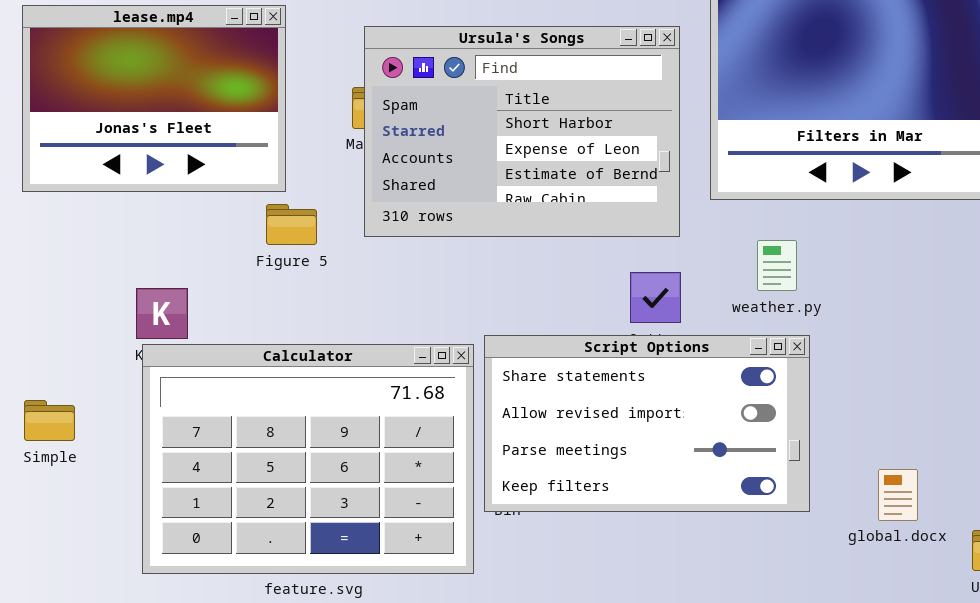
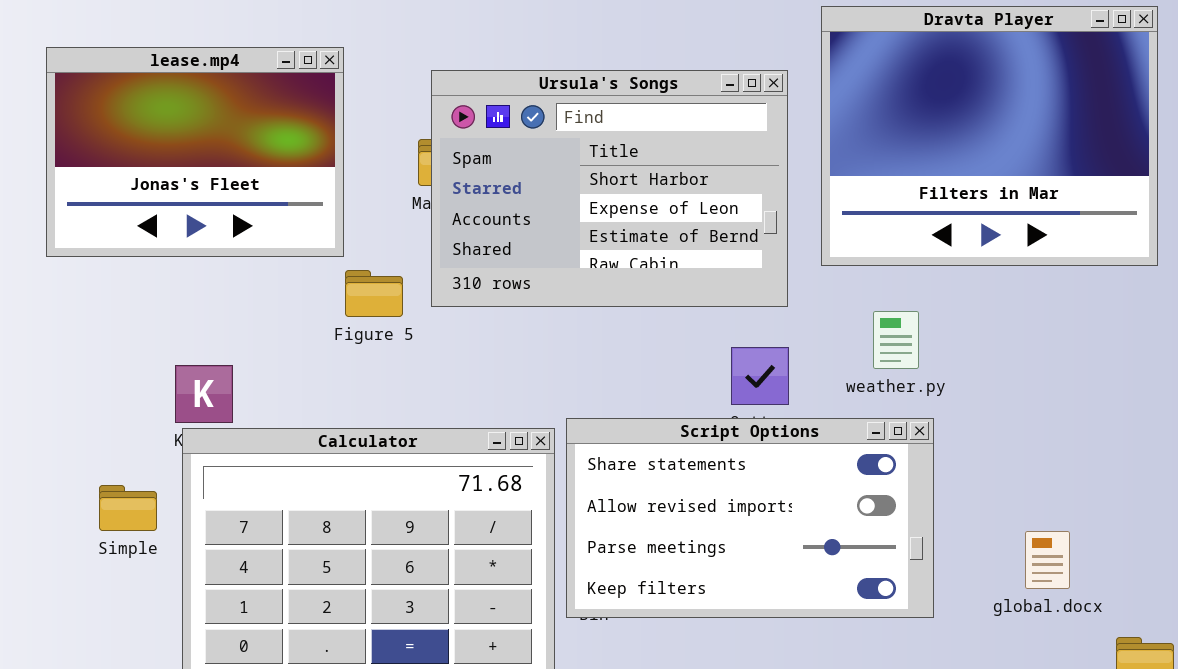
Figure 5: [266,204,317,245] -> [345,270,403,317], moved
Simple: [24,400,75,441] -> [99,485,157,531], moved
global.docx: [878,469,918,521] -> [1025,531,1070,589], moved

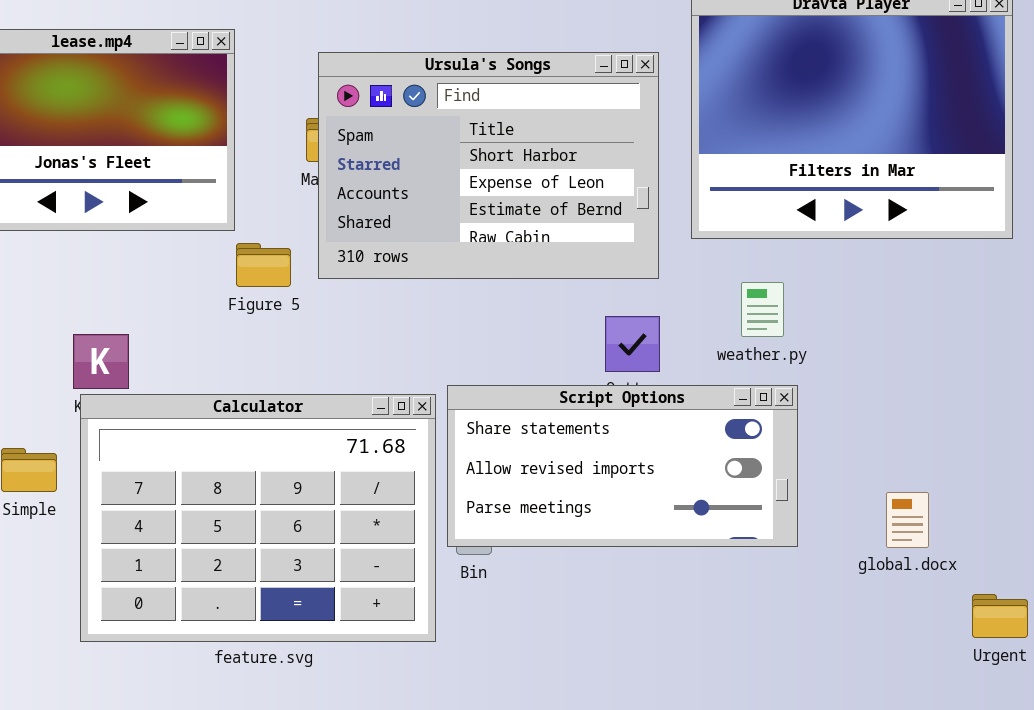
Script Options: [566,418,934,618] -> [447,385,798,547], resized

